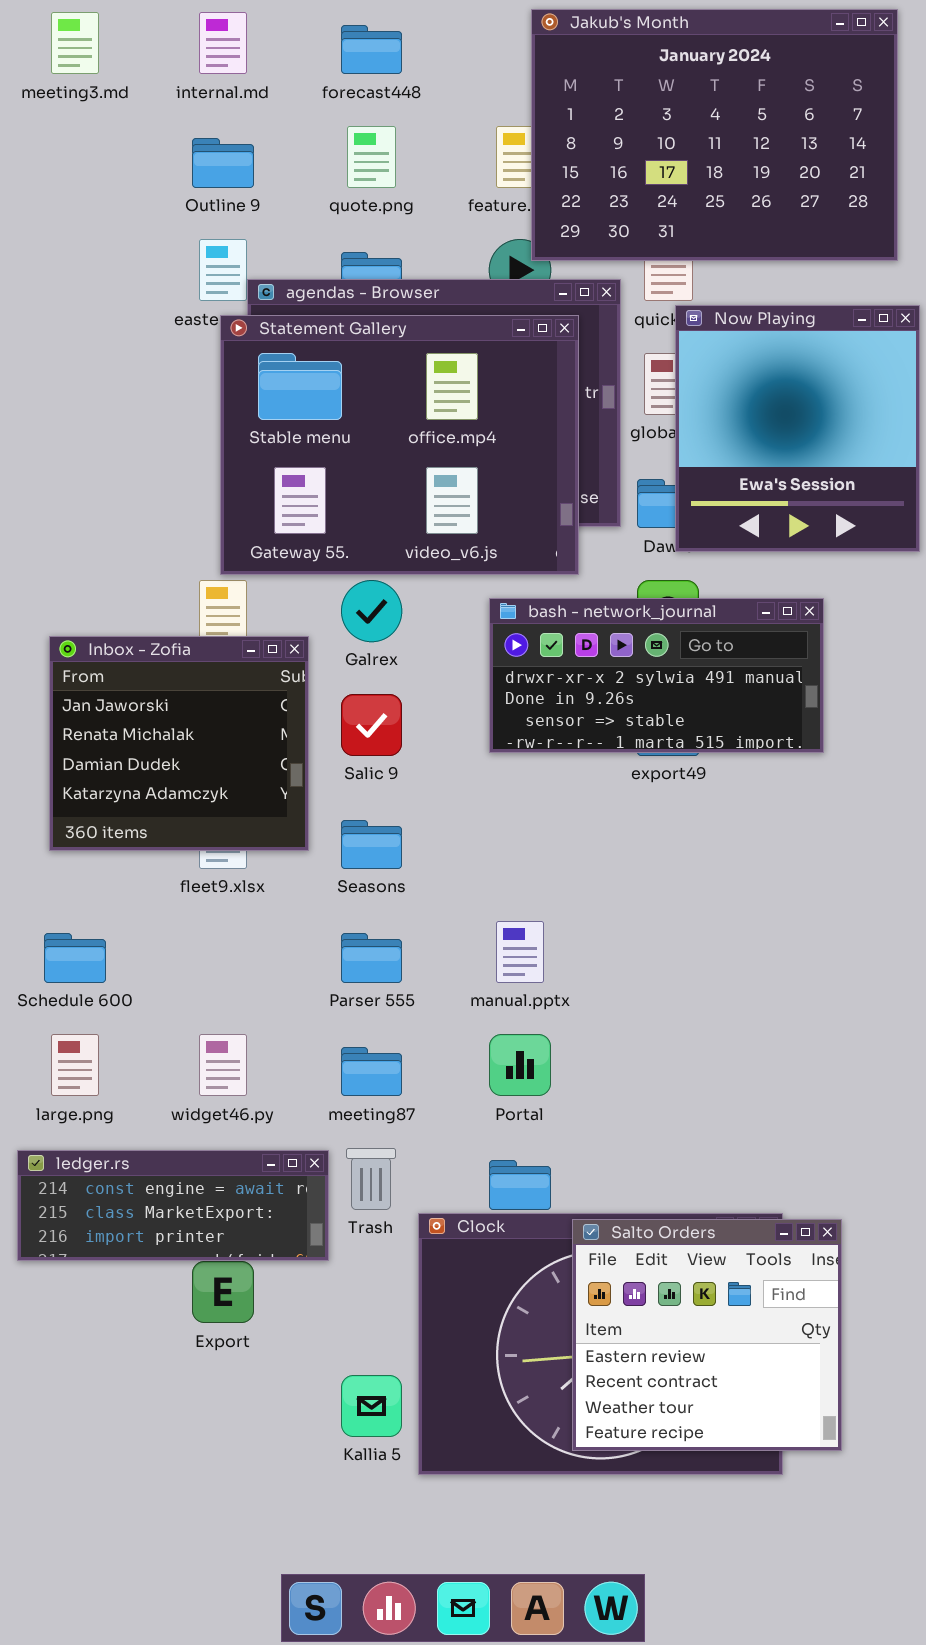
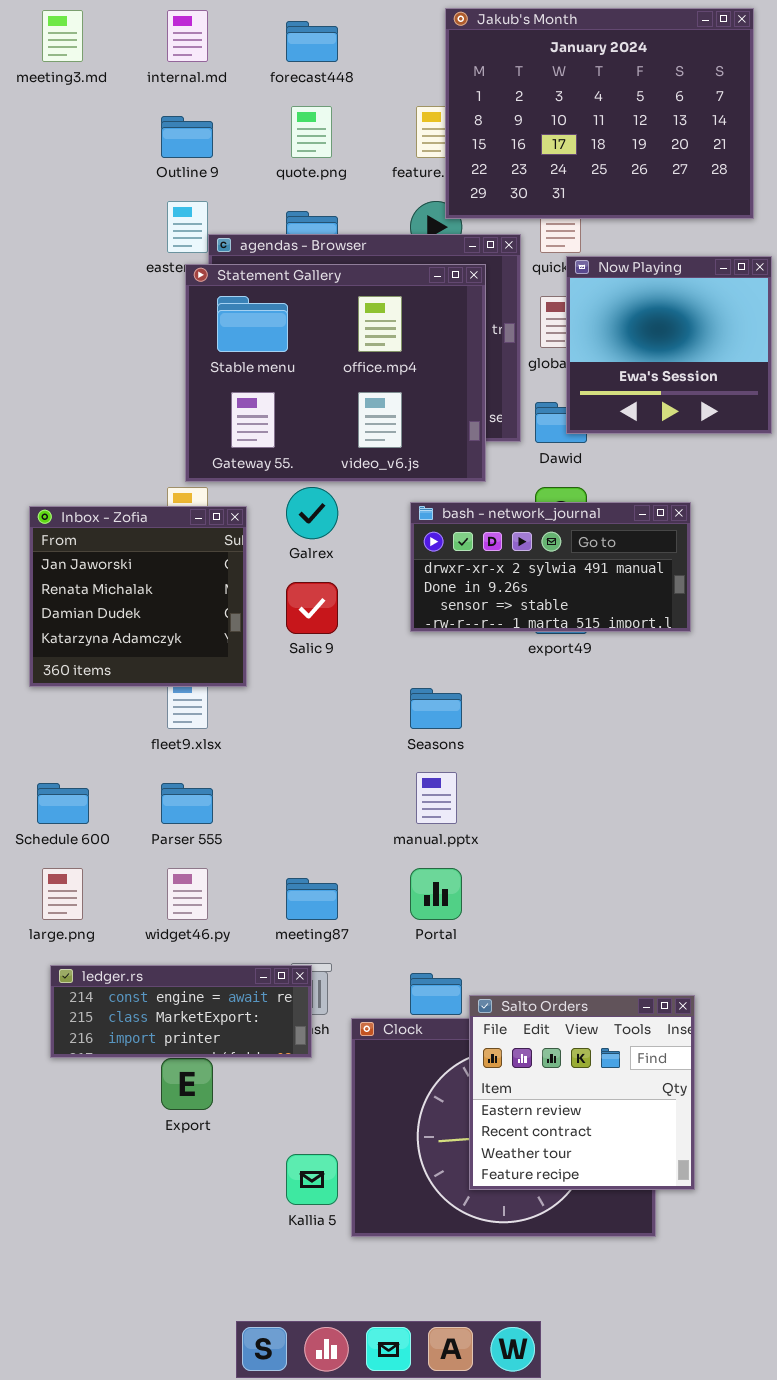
Now Playing: [675,305,920,552] -> [566,256,772,434], resized
Inbox - Zofia: [49,636,309,851] -> [29,506,247,687], moved
Seasons: [341,820,402,869] -> [410,688,462,729], moved
Parser 555: [341,933,402,983] -> [161,783,213,824], moved
ledger.rs: [17,1150,329,1261] -> [50,965,312,1058], moved
Salto Orders: [572,1219,842,1451] -> [469,995,695,1190], moved

